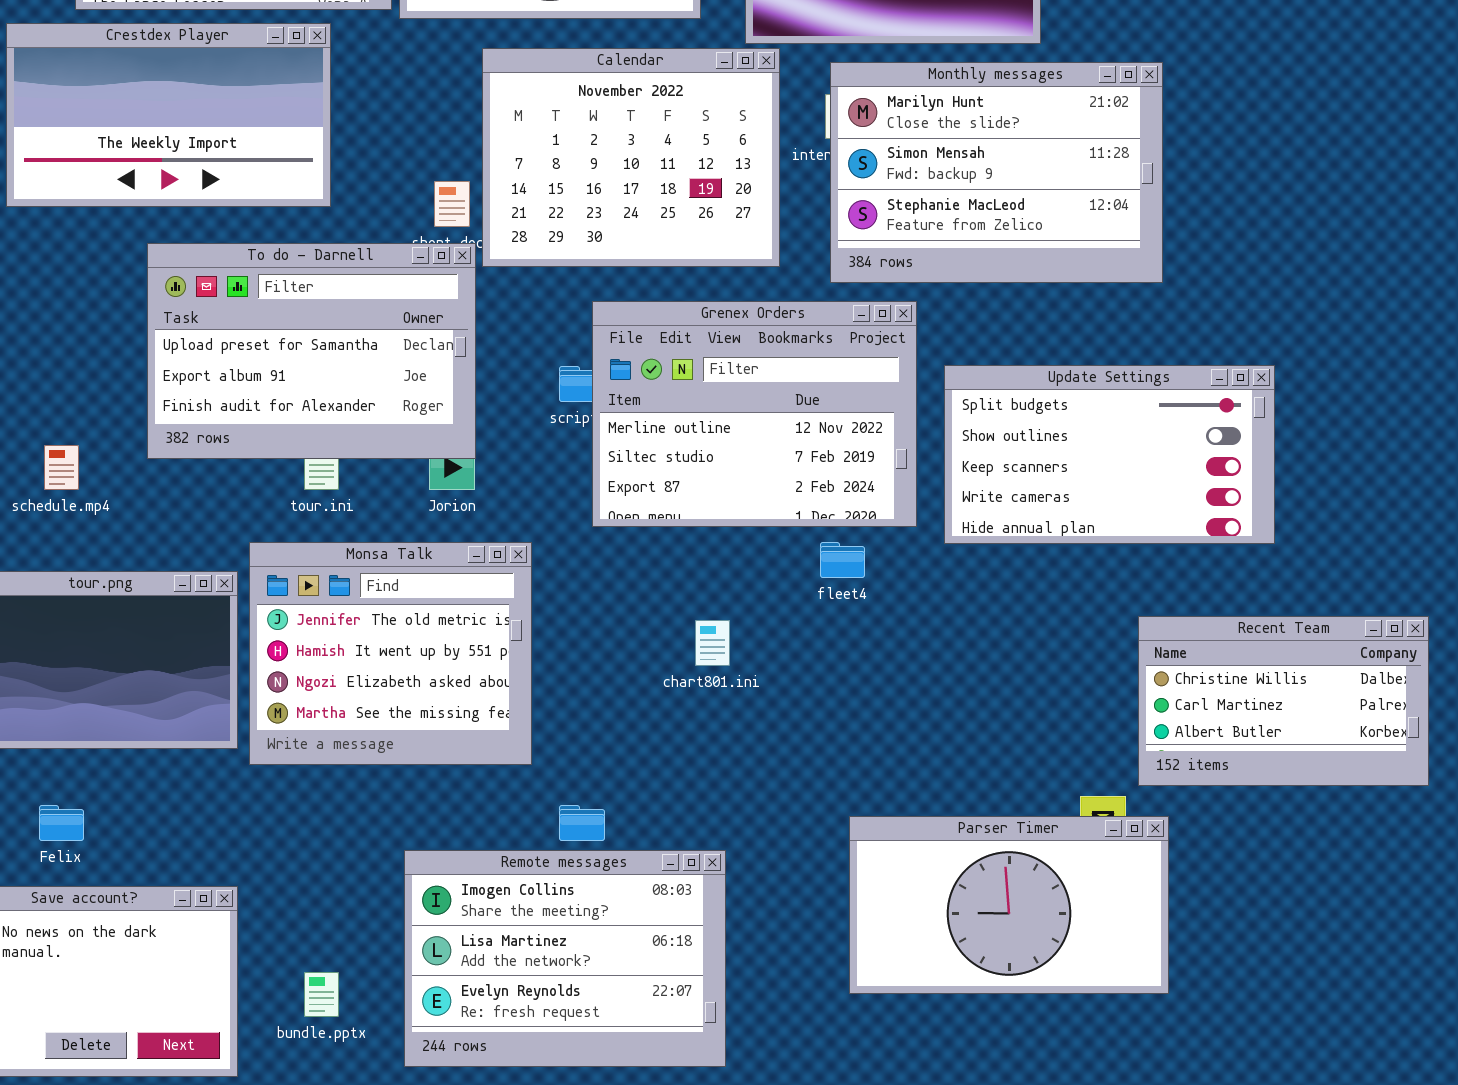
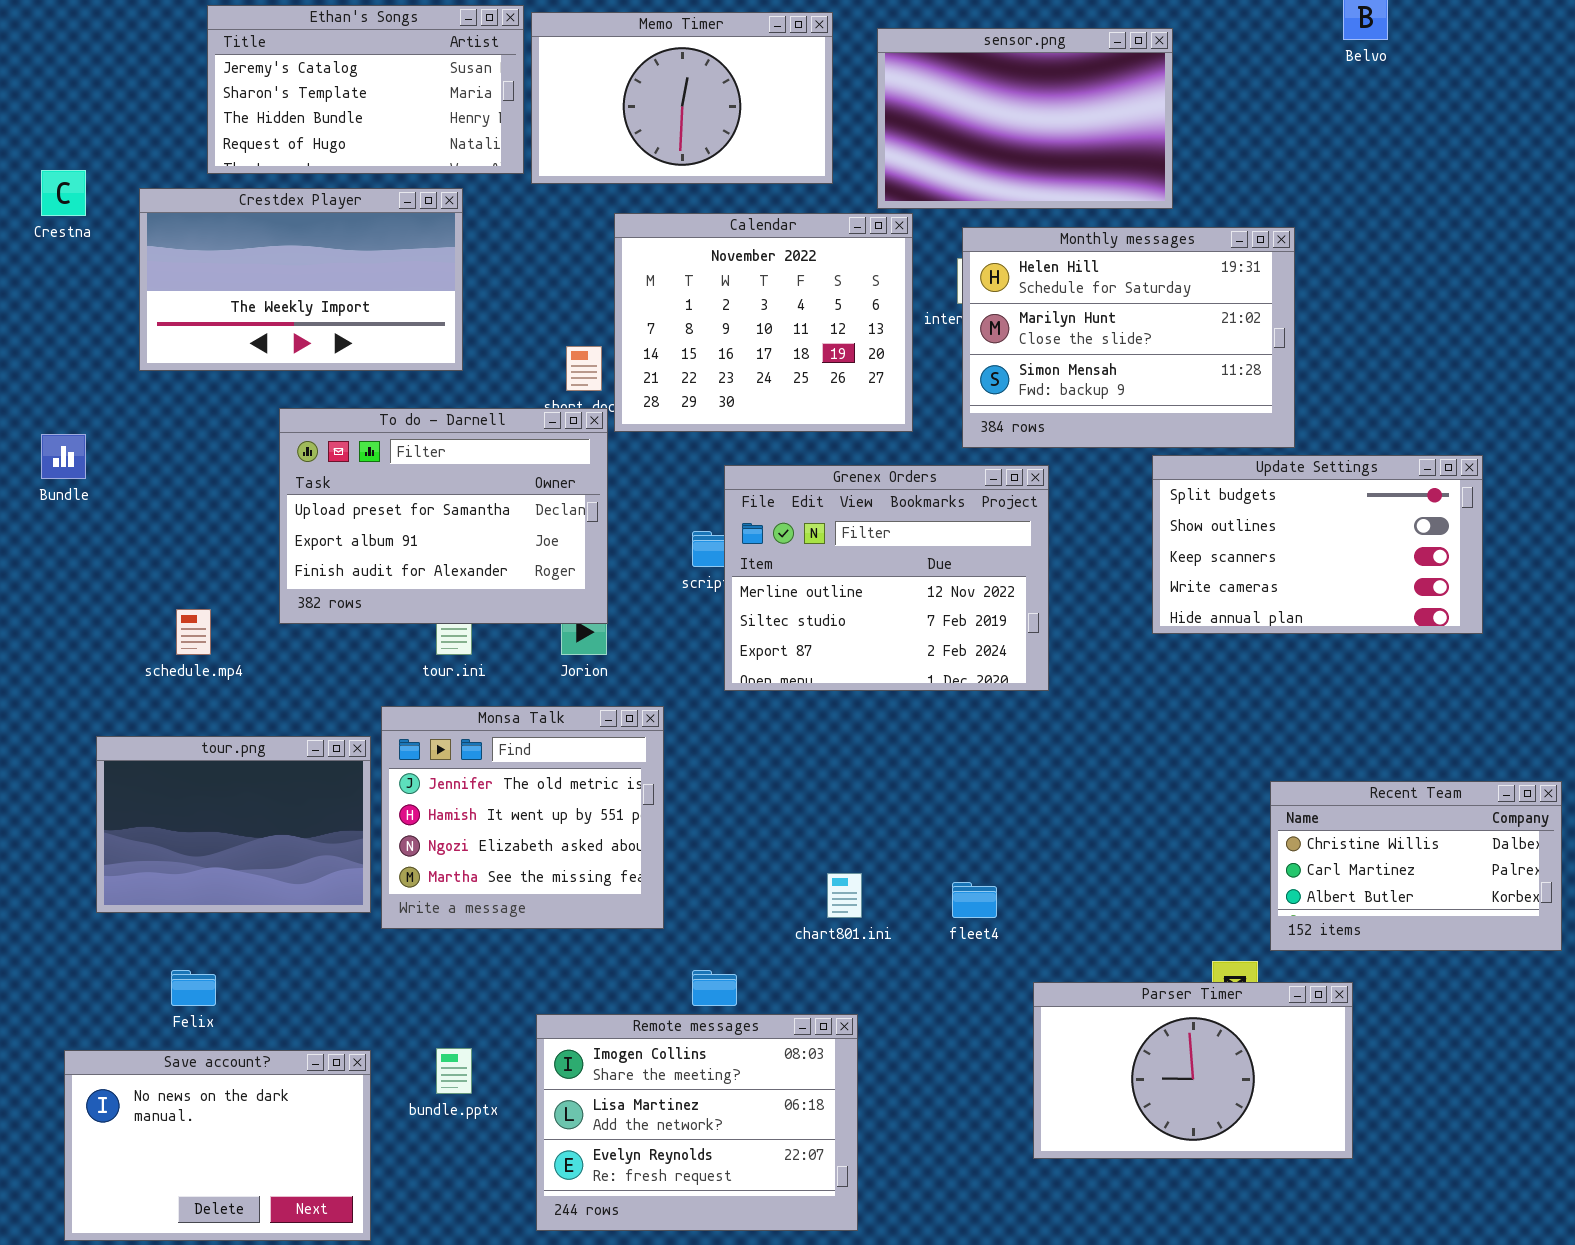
Monthly messages: [830,62,1163,283] -> [962,227,1295,448], scrolled up 1 row
Update Settings: [944,365,1275,544] -> [1152,455,1483,634], moved
fleet4: [820,542,865,578] -> [952,882,997,918], moved
chart801.ini: [695,620,730,666] -> [827,873,862,918], moved
Parser Timer: [849,816,1169,994] -> [1033,982,1353,1159], moved
bundle.pptx: [304,972,339,1017] -> [436,1048,472,1094], moved

